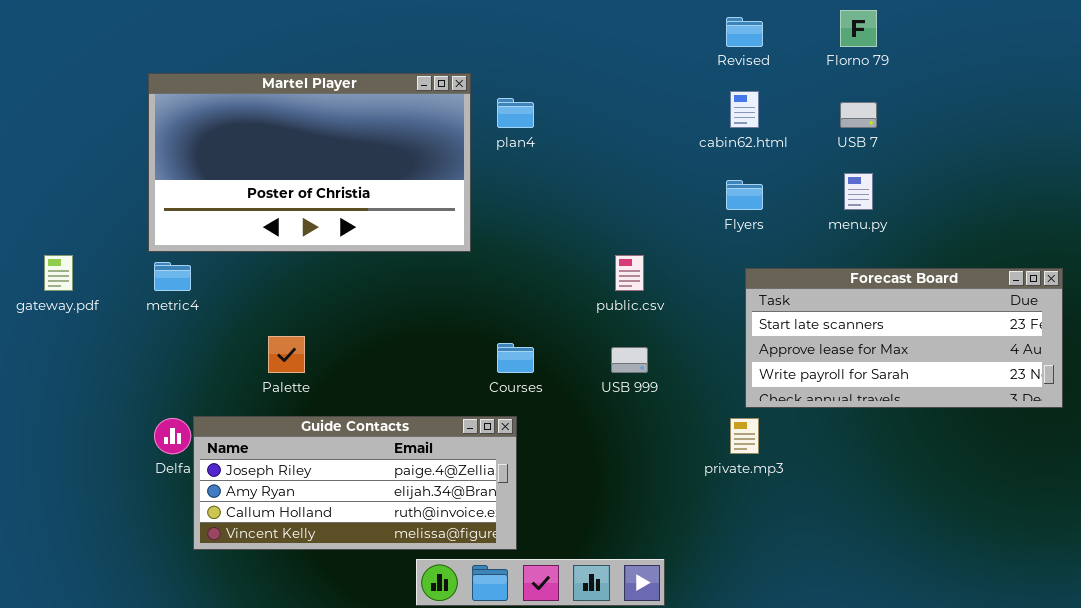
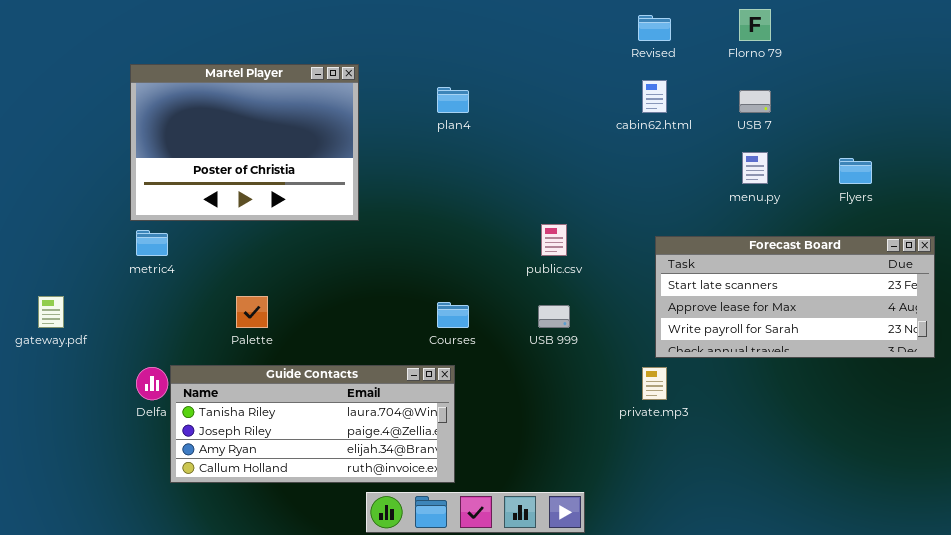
Martel Player: [148,73,471,252] -> [130,64,359,221], resized
Flyers: [726,180,763,210] -> [839,158,872,184], moved
gateway.pdf: [44,255,73,291] -> [38,296,64,328], moved
Guide Contacts: [193,416,517,550] -> [170,365,455,483], scrolled up 1 row

